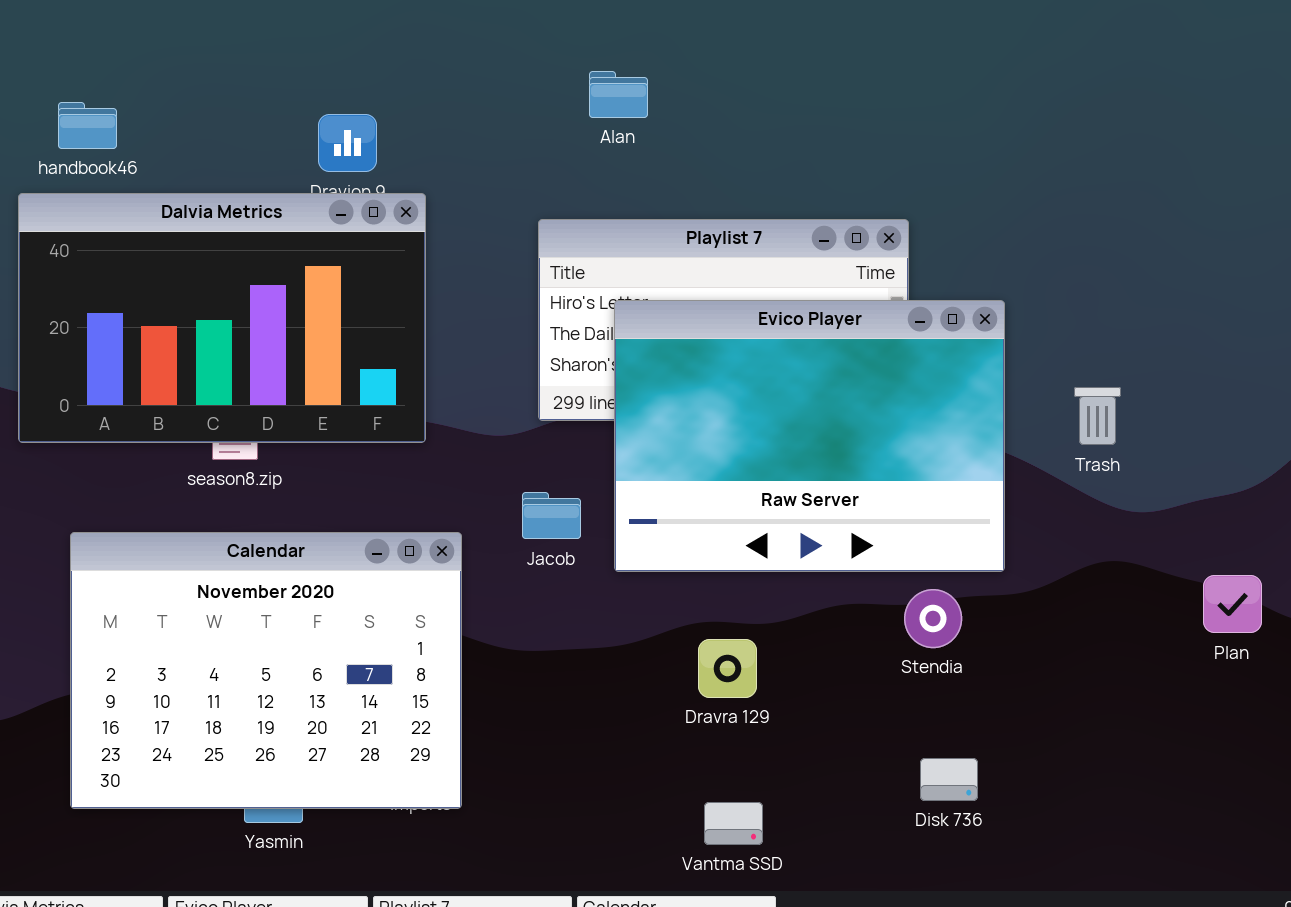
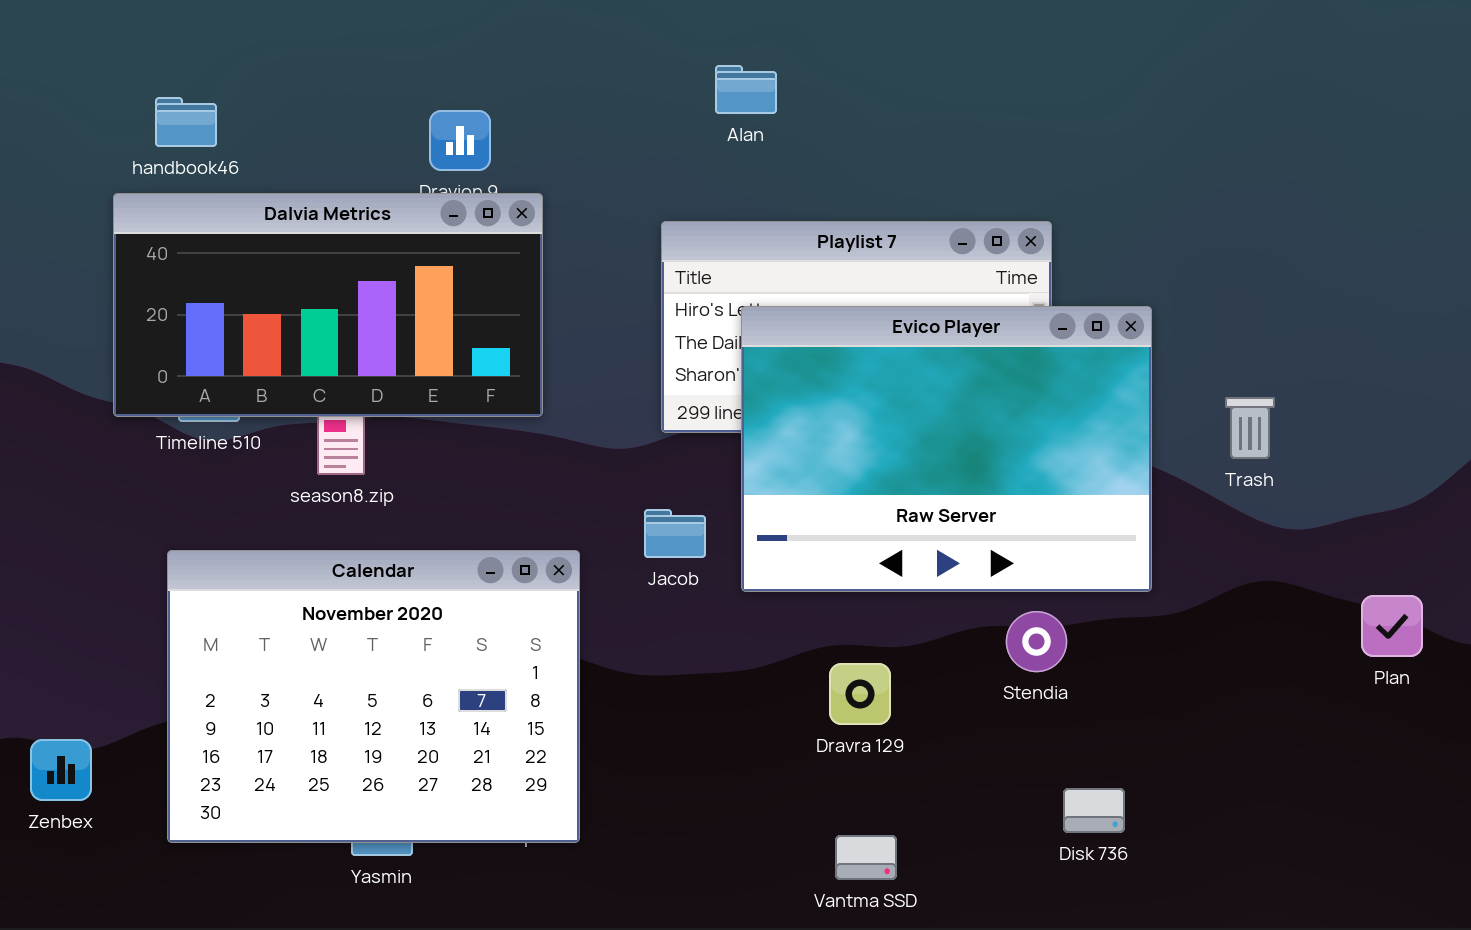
Dalvia Metrics: [18,193,426,443] -> [113,193,543,417], resized
Stendia: [904,589,962,648] -> [1006,611,1067,672], moved

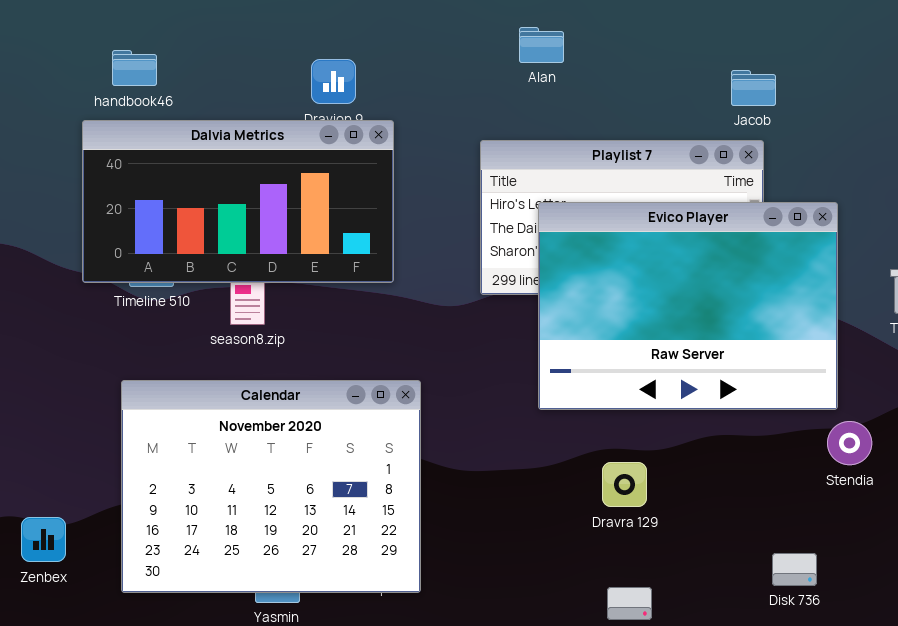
Jacob: [644,509,706,558] -> [731,70,776,106], moved
Stendia: [1006,611,1067,672] -> [827,421,872,465], moved

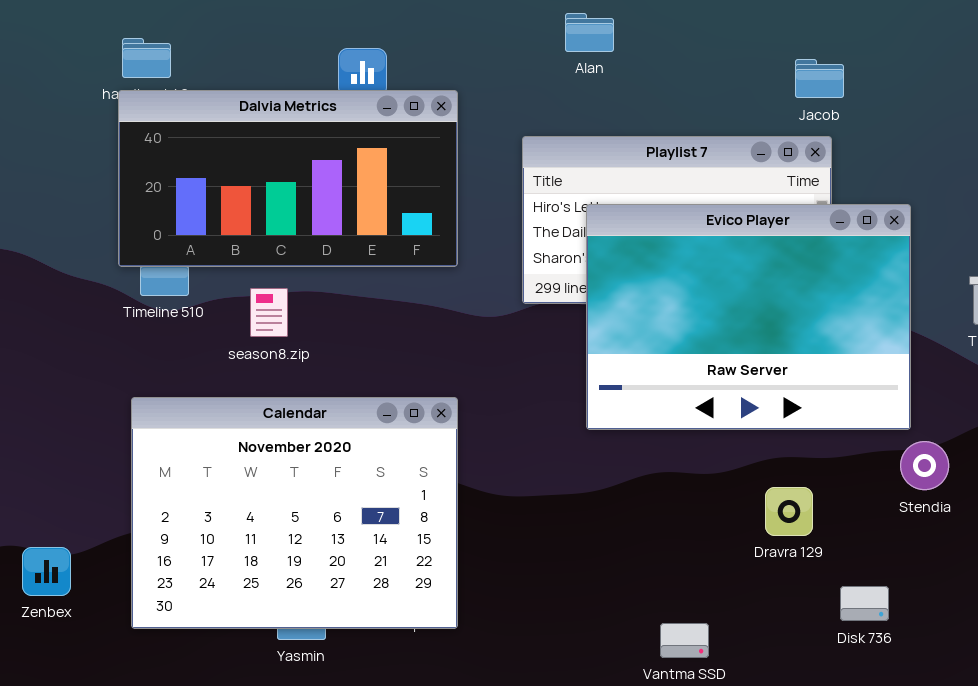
Dalvia Metrics: [82,120,394,283] -> [118,90,458,267], moved
Dravra 129: [602,462,647,507] -> [765,487,813,536], moved

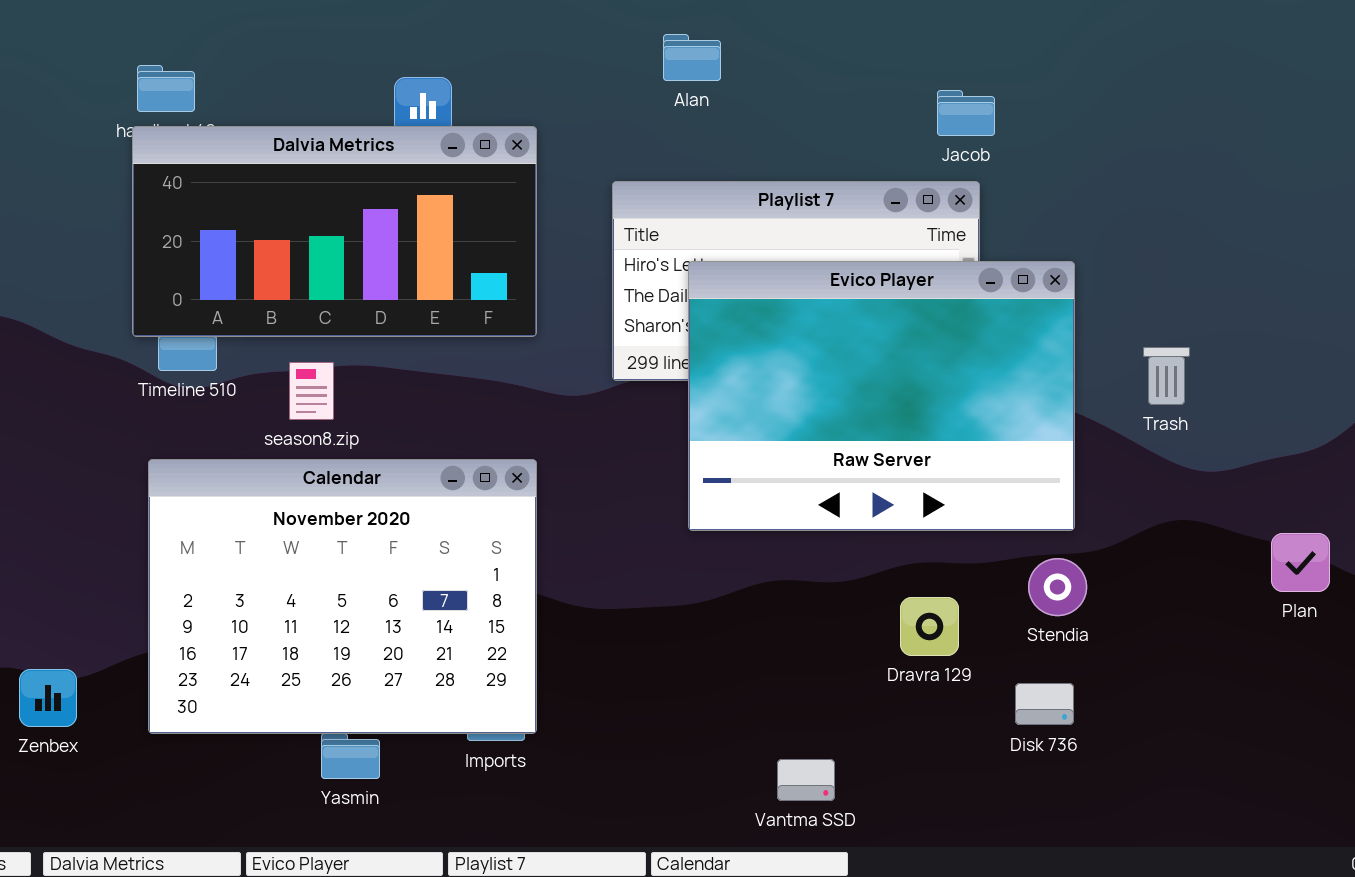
Calendar: [131,397,458,629] -> [148,459,537,734], moved
Stendia: [900,441,949,490] -> [1028,558,1087,616], moved
Disk 736: [840,586,889,621] -> [1015,683,1074,725], moved

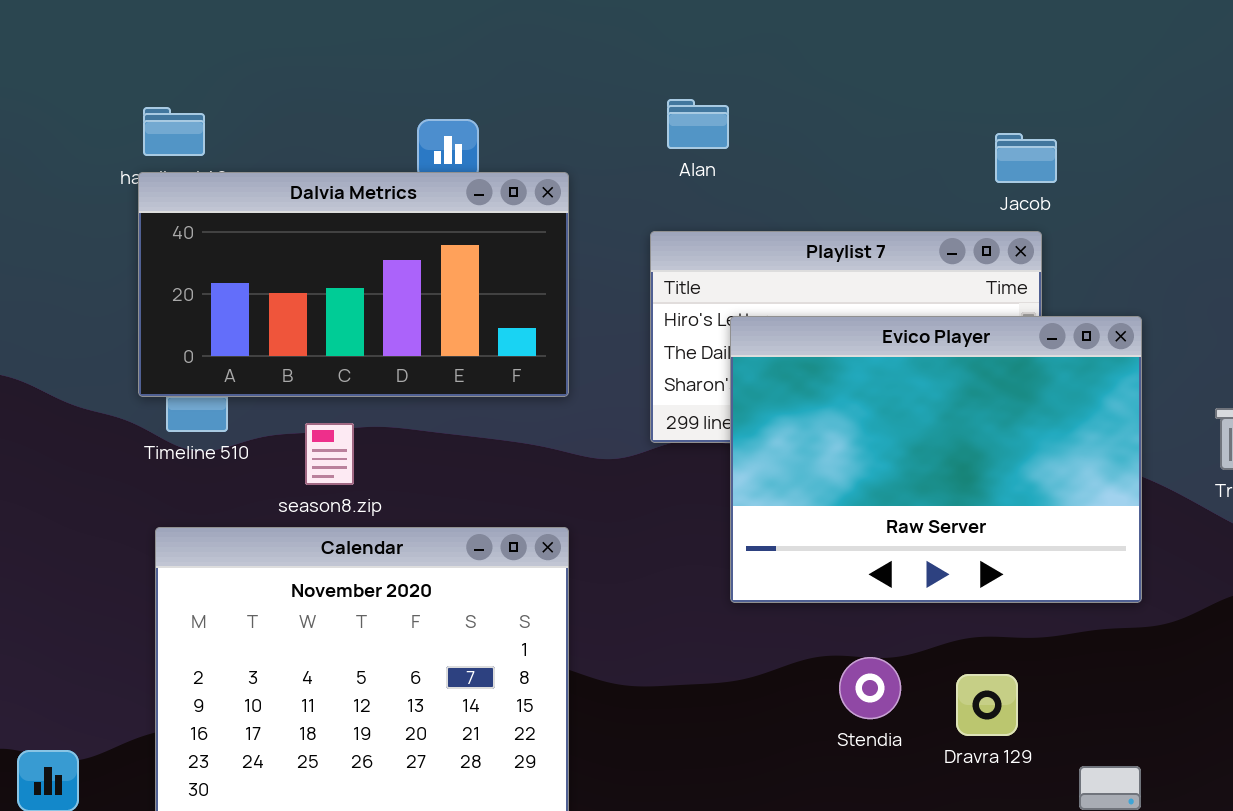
Alan: [663,34,721,81] -> [667,99,729,149], moved
Stendia: [1028,558,1087,616] -> [839,657,901,719], moved

